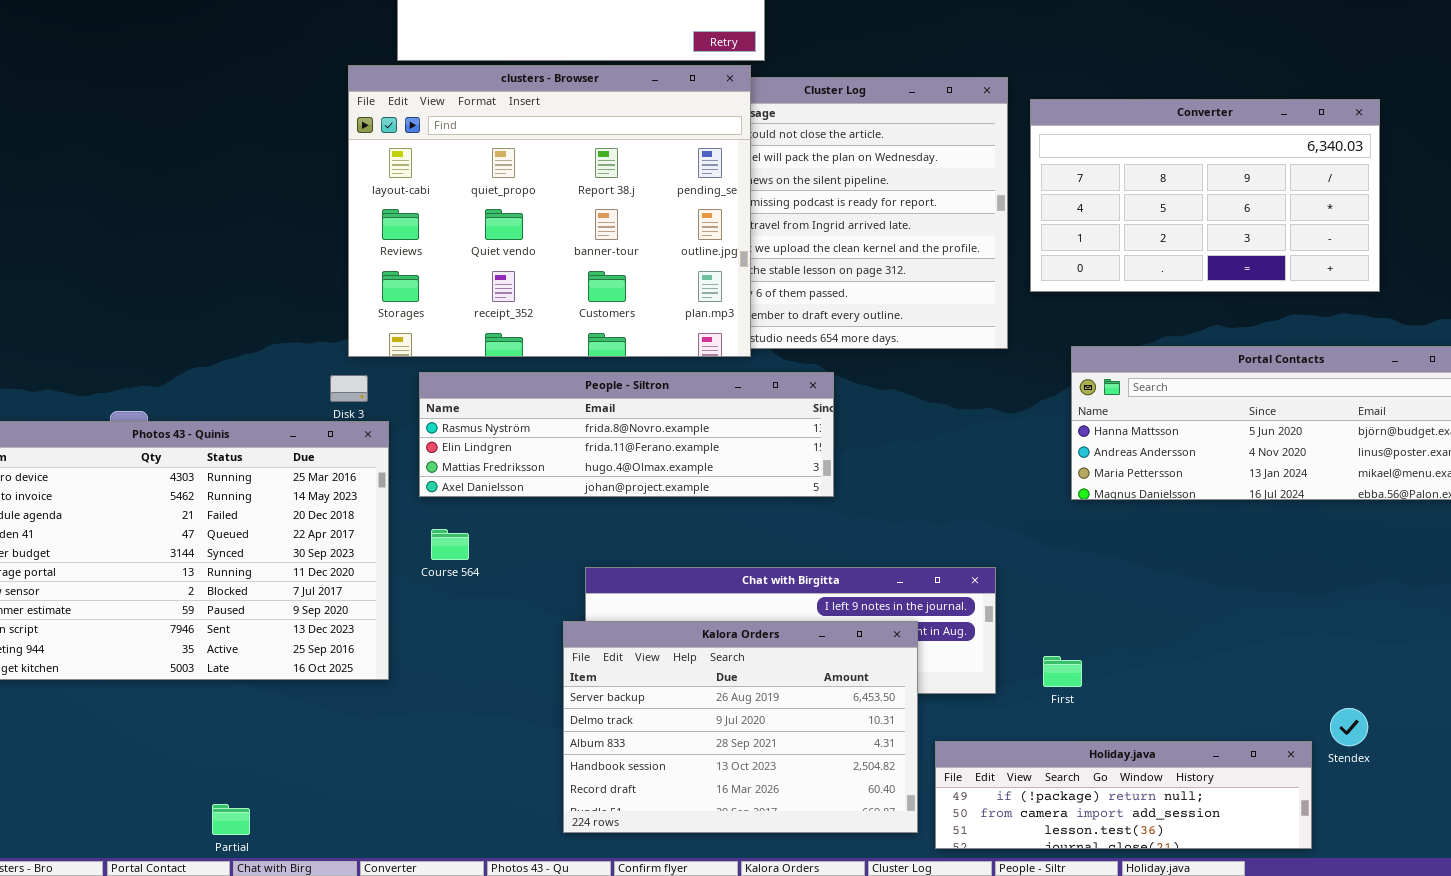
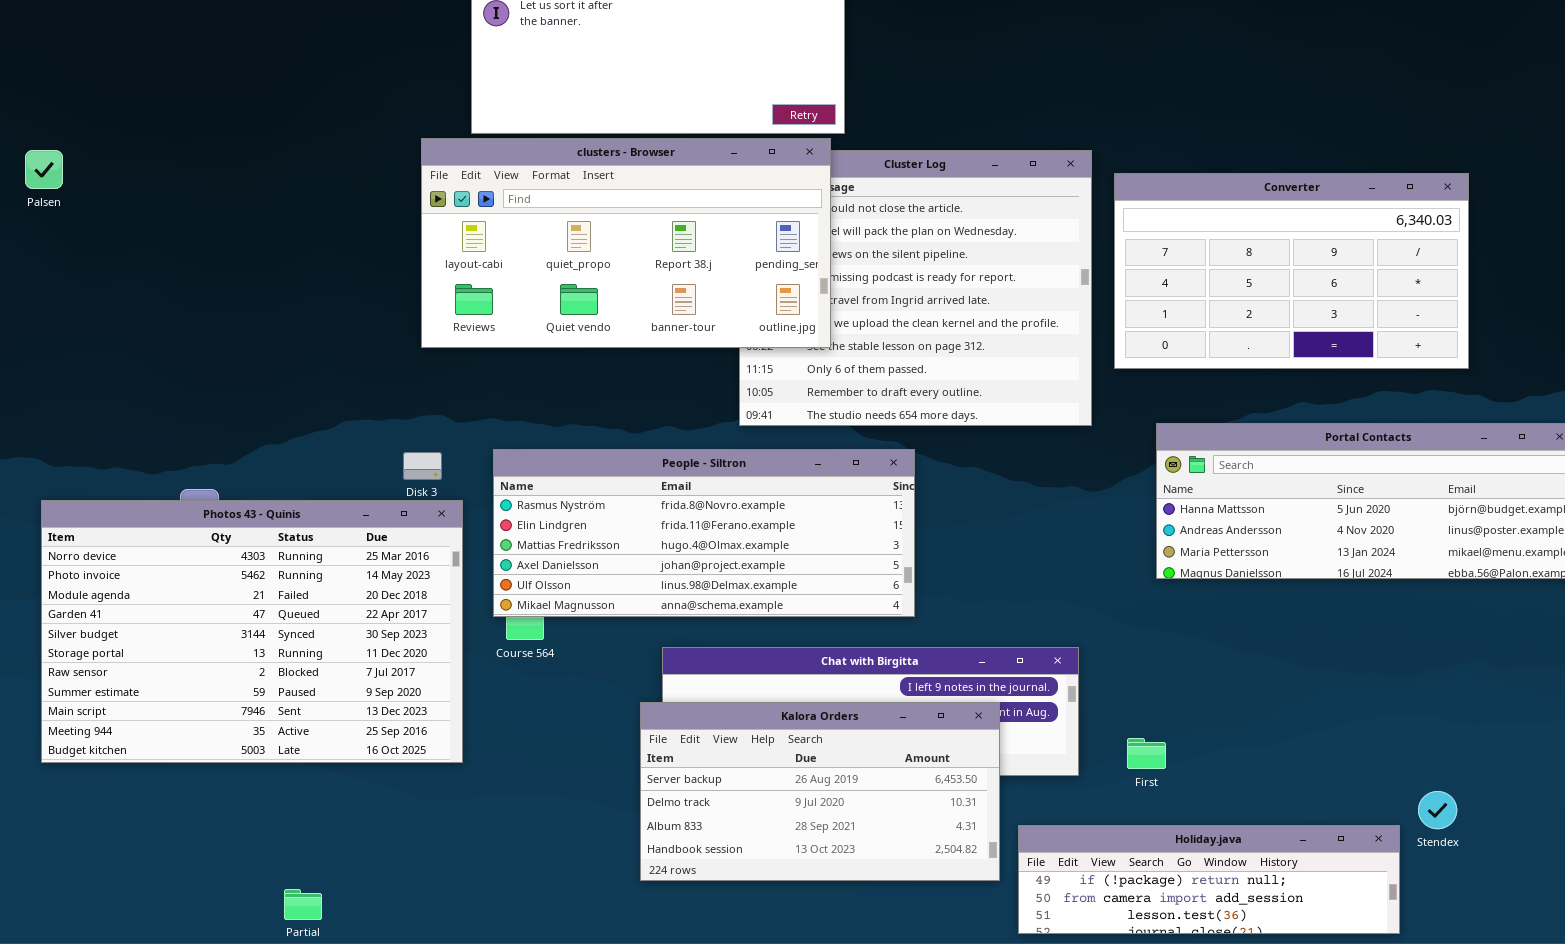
clusters - Browser: [348,65,751,357] -> [421,138,831,348], resized
People - Siltron: [419,372,834,497] -> [493,449,915,617], resized
Kalora Orders: [563,621,918,833] -> [640,702,1000,881], resized

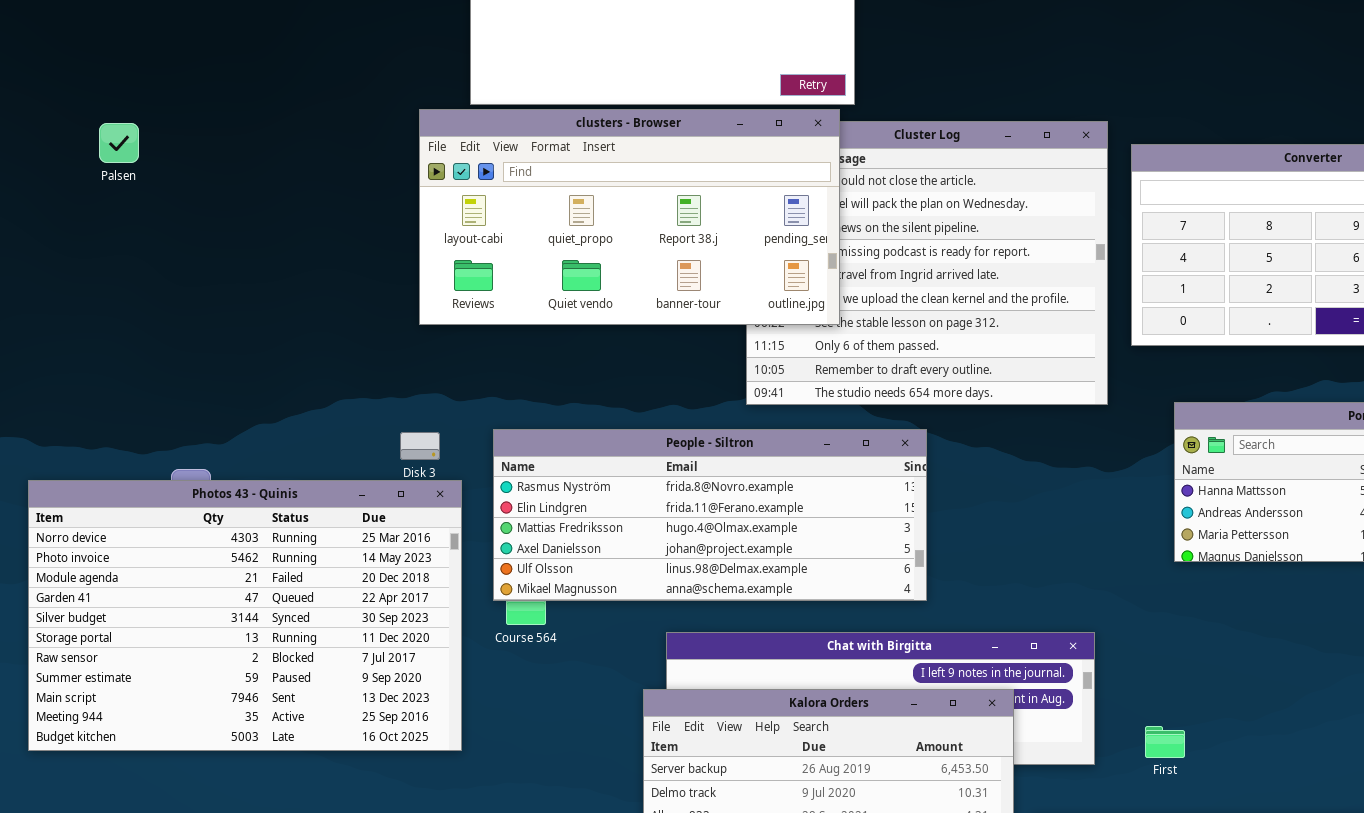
Palsen: [25,150,63,189] -> [99,123,139,163], moved

